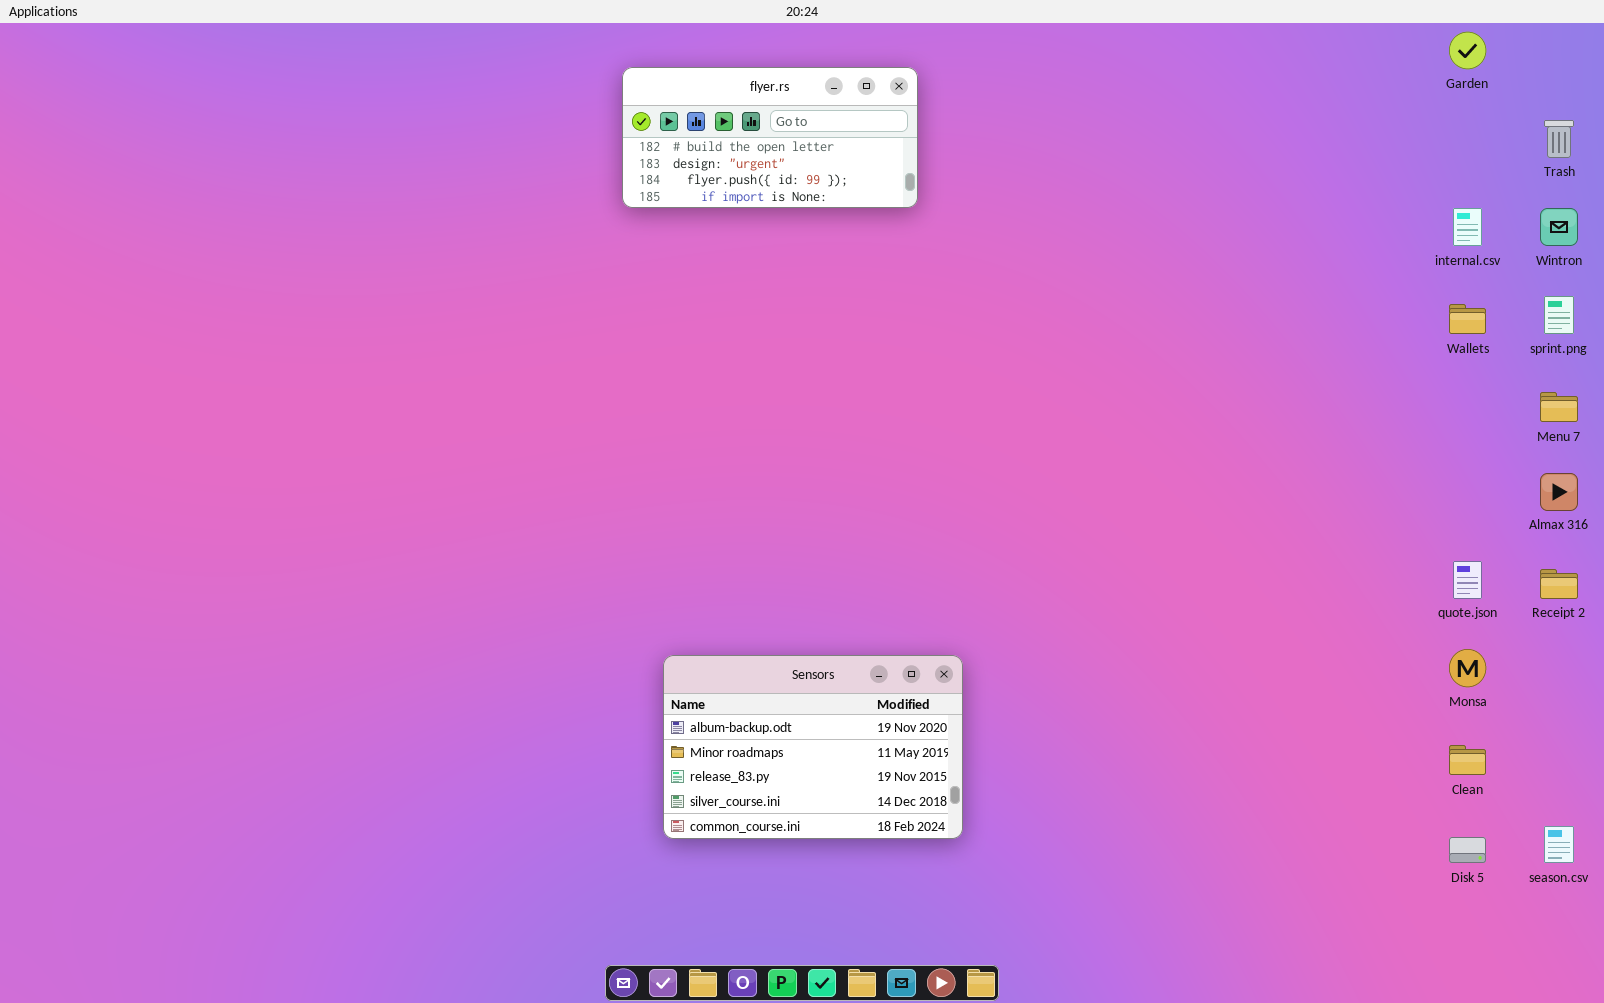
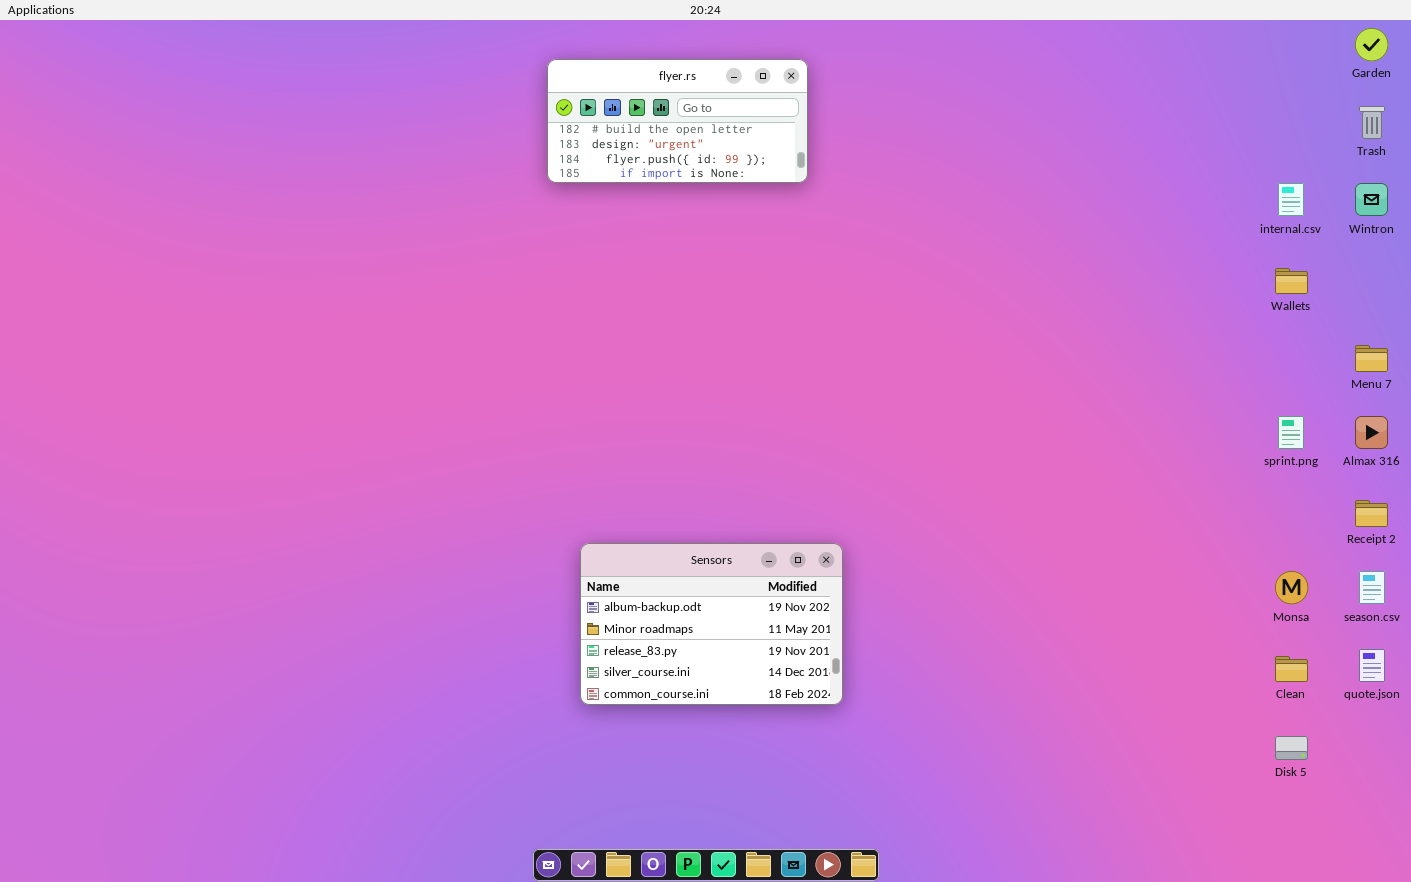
Garden: [1449,32,1486,69] -> [1355,28,1388,61], moved
sprint.png: [1544,296,1574,334] -> [1278,416,1304,449], moved
quote.json: [1453,561,1482,599] -> [1359,649,1385,682], moved
Sensors: [663,655,963,839] -> [580,543,843,705], moved
season.csv: [1544,826,1574,863] -> [1359,571,1385,604], moved

